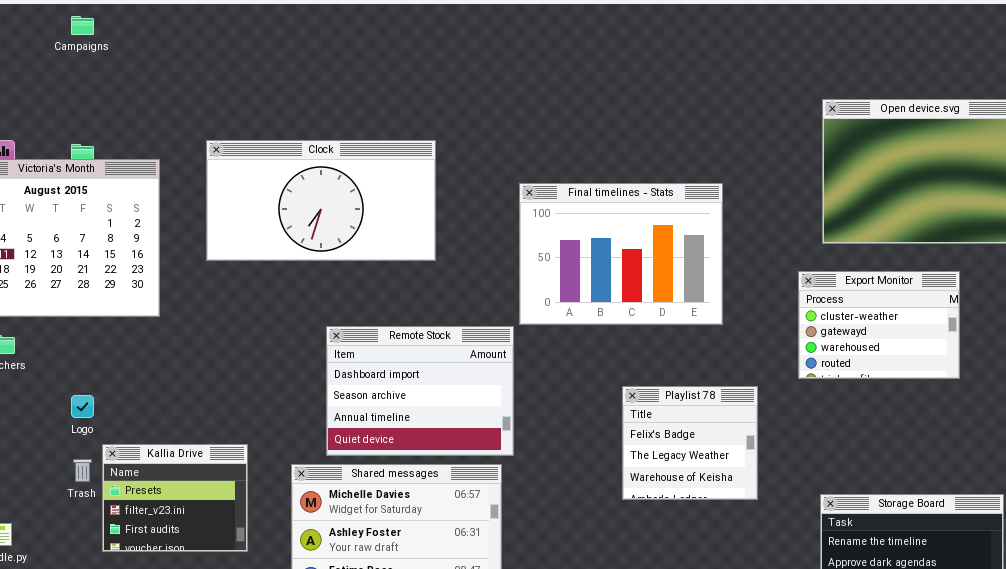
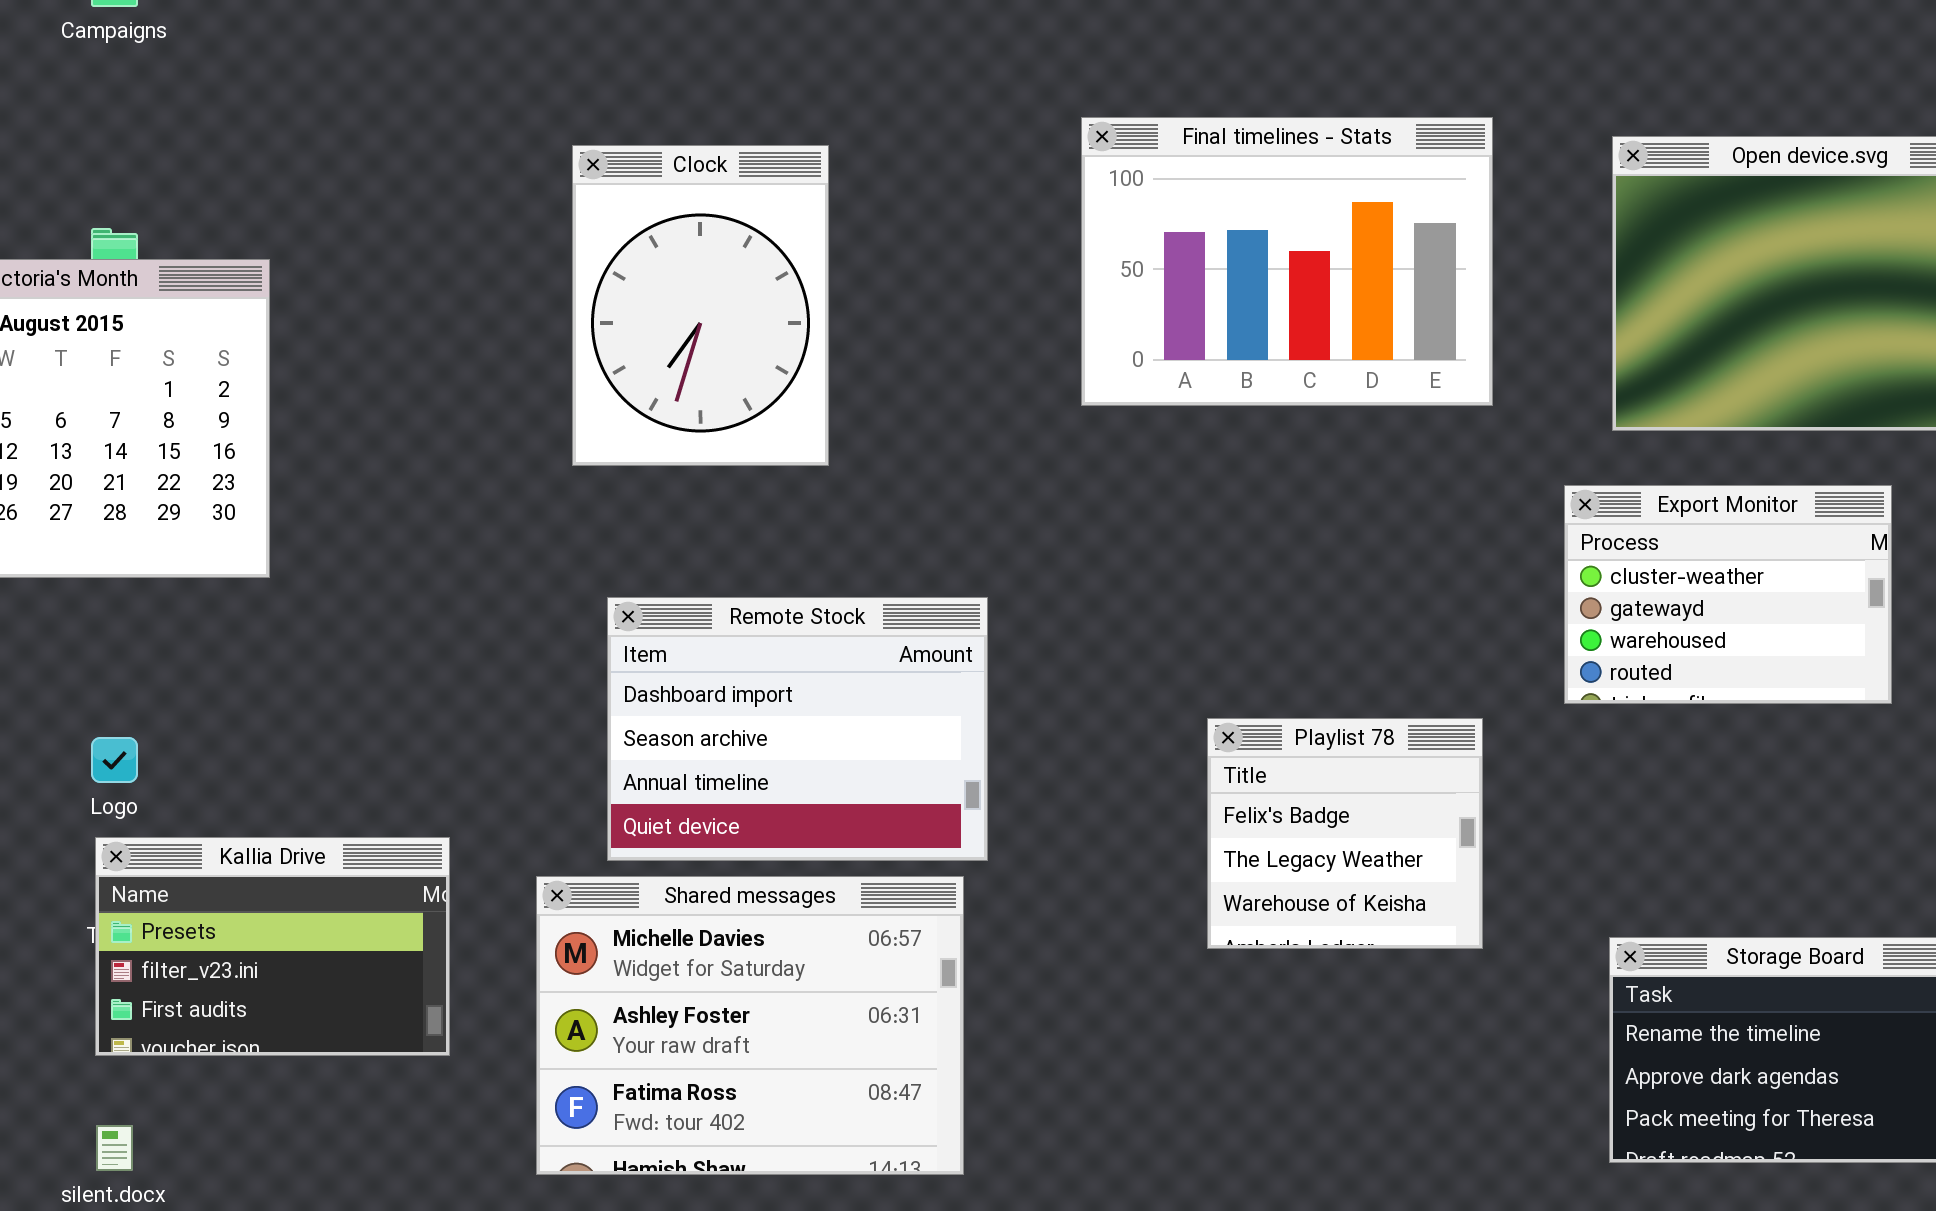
Clock: [206,140,436,261] -> [572,145,829,466], resized
Final timelines - Stats: [519,183,723,325] -> [1081,117,1493,406], moved
Kallia Drive: [102,444,248,552] -> [95,837,450,1056], resized

